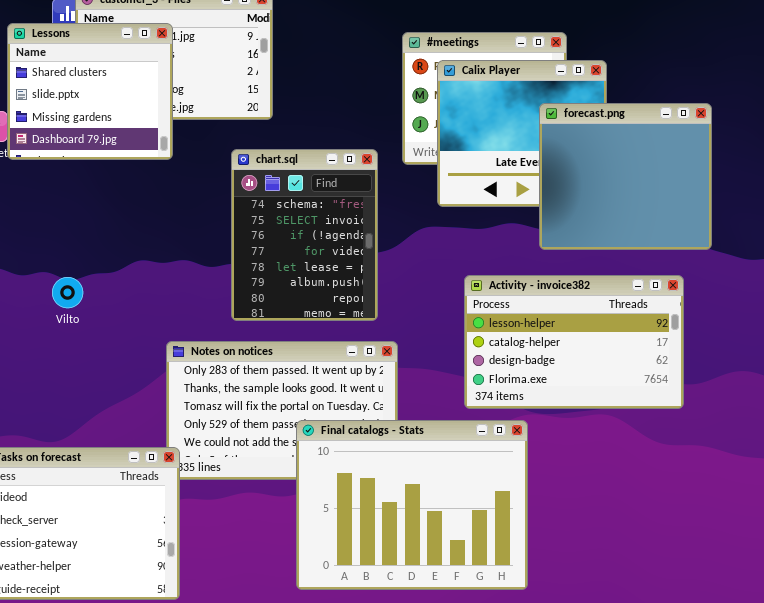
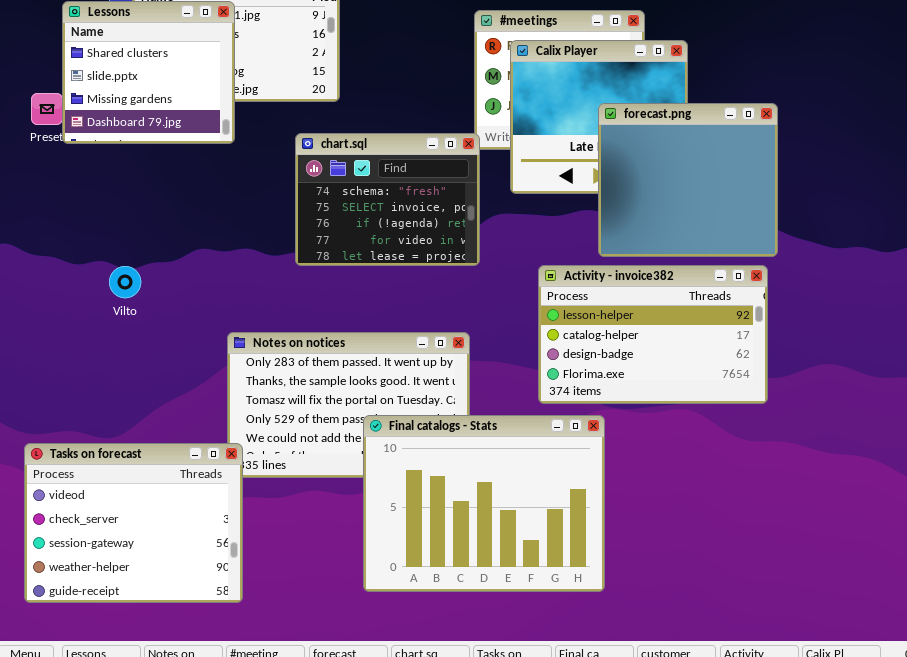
forecast.png: [539,103,712,250] -> [598,103,778,257], moved
chart.sql: [231,149,378,321] -> [295,133,480,266], resized

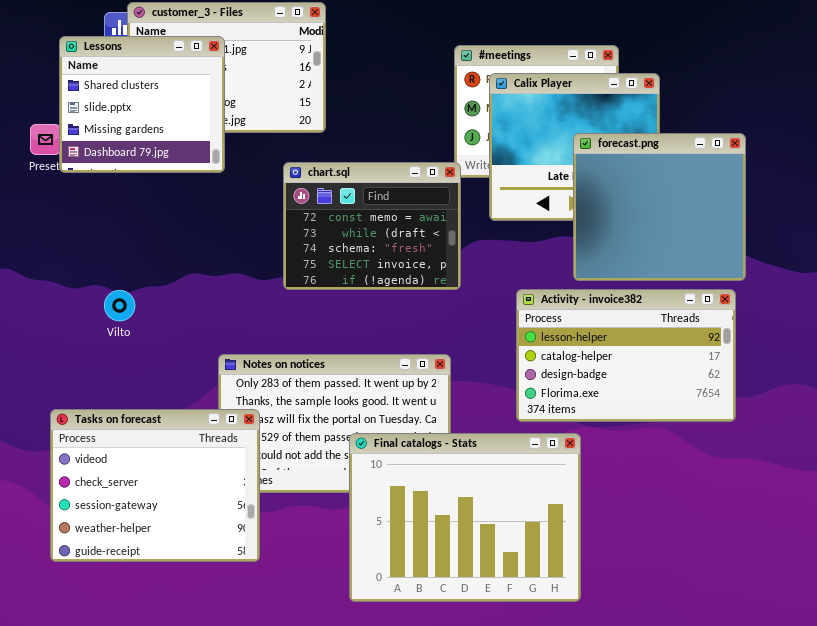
chart.sql: [295,133,480,266] -> [283,162,461,290], scrolled up 2 rows
Tasks on forecast: [24,443,243,603] -> [50,409,260,562], moved

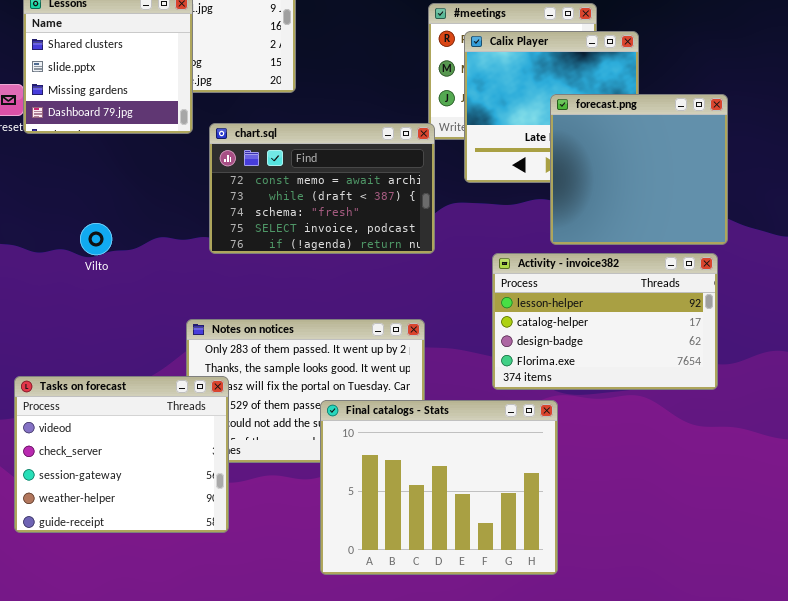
chart.sql: [283,162,461,290] -> [209,123,435,254], resized
Vilto: [104,290,135,321] -> [80,223,112,255], moved

